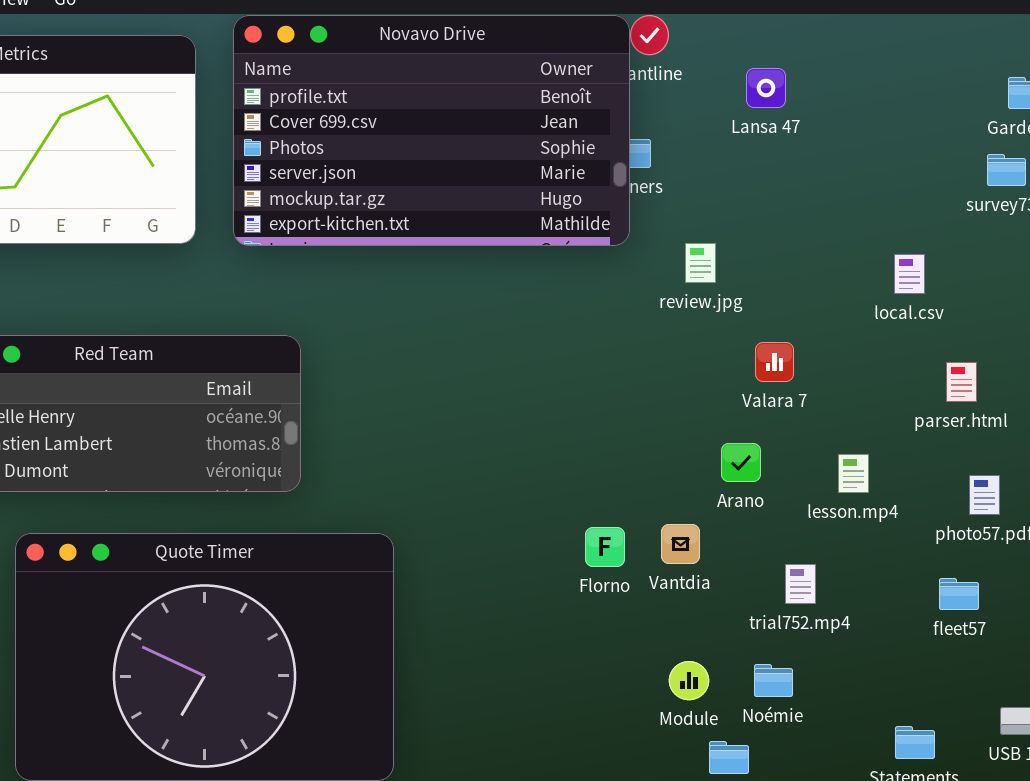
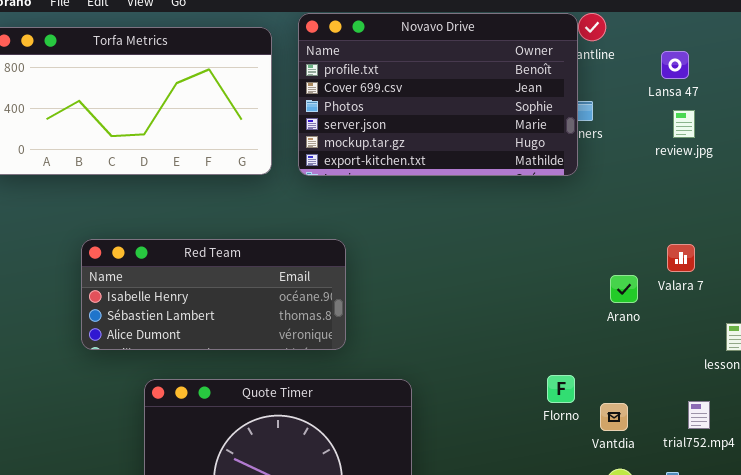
review.jpg: [685,243,716,283] -> [673,110,695,138], moved
Arano: [721,443,761,482] -> [610,275,638,303], moved
Vantdia: [661,524,700,564] -> [600,403,628,431], moved

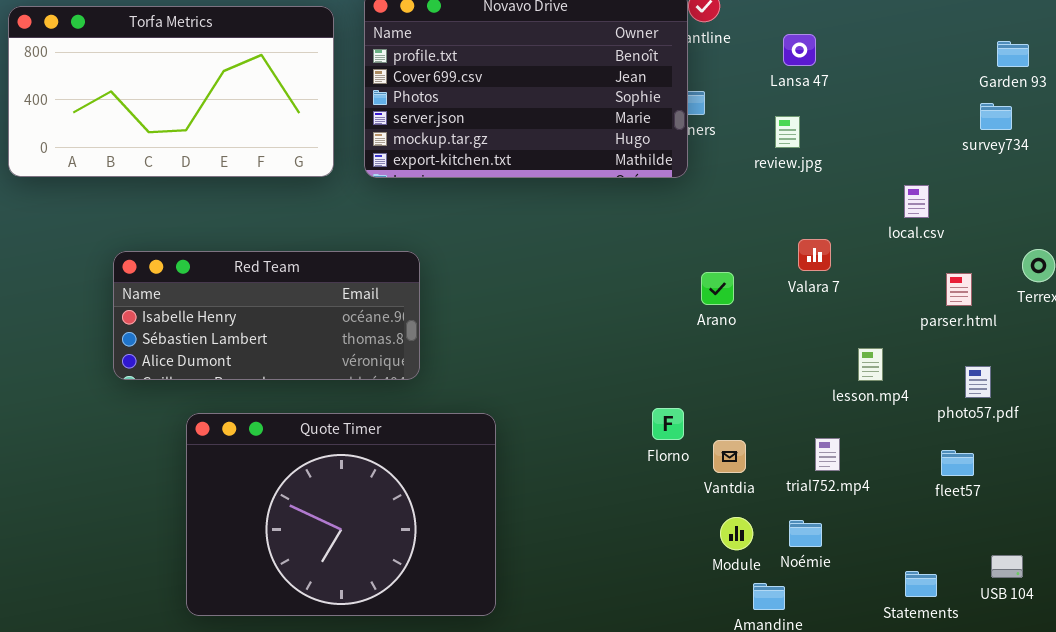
review.jpg: [673,110,695,138] -> [775,116,800,148], moved
Valara 7: [667,244,695,272] -> [798,239,831,271], moved
Arano: [610,275,638,303] -> [701,272,734,305], moved

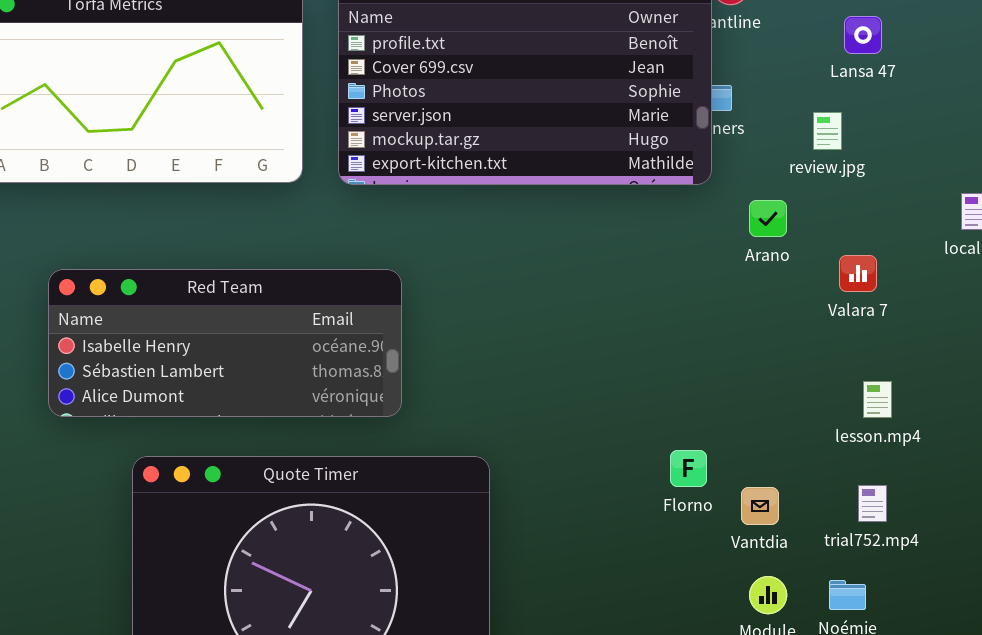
Lansa 47: [783,34,816,66] -> [844,16,882,54], moved
Arano: [701,272,734,305] -> [749,200,787,237], moved
lesson.mp4: [858,348,883,381] -> [863,381,892,418], moved

